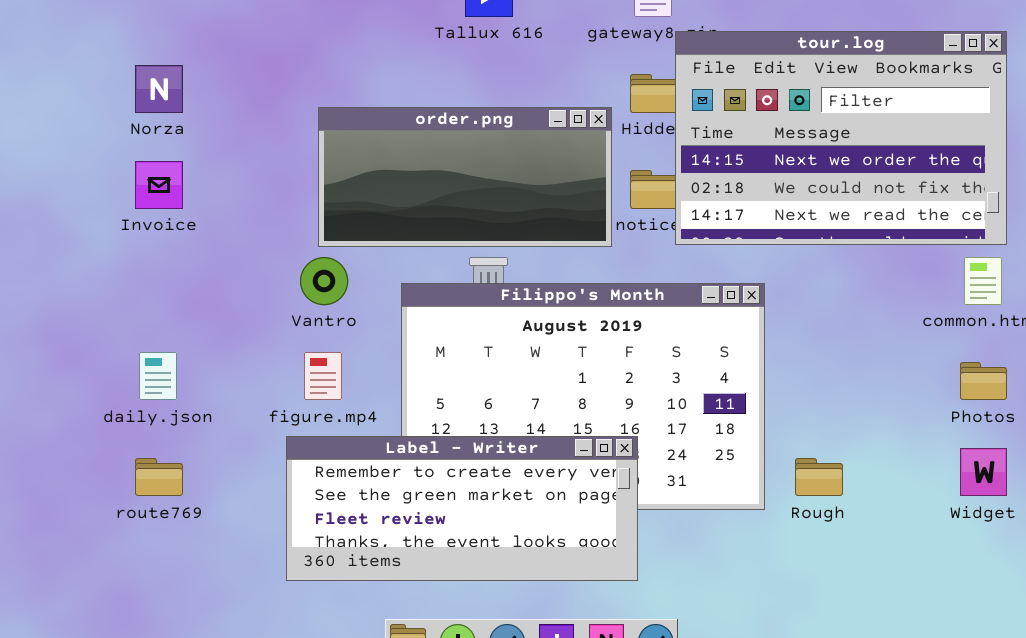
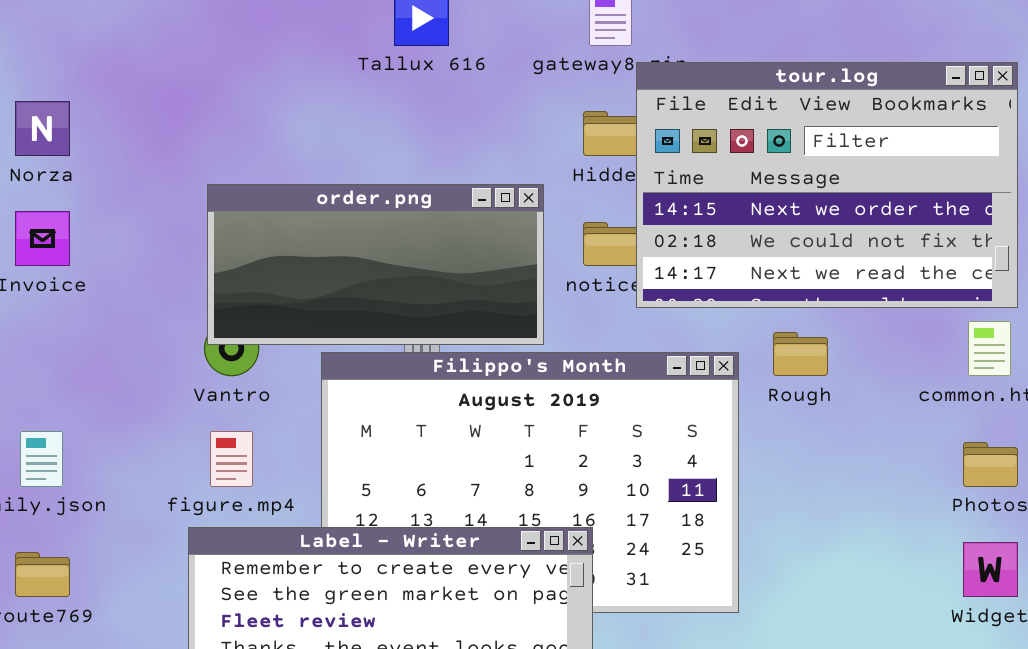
order.png: [318,107,612,247] -> [207,184,544,345], moved
Rough: [795,458,843,496] -> [773,332,828,376], moved

